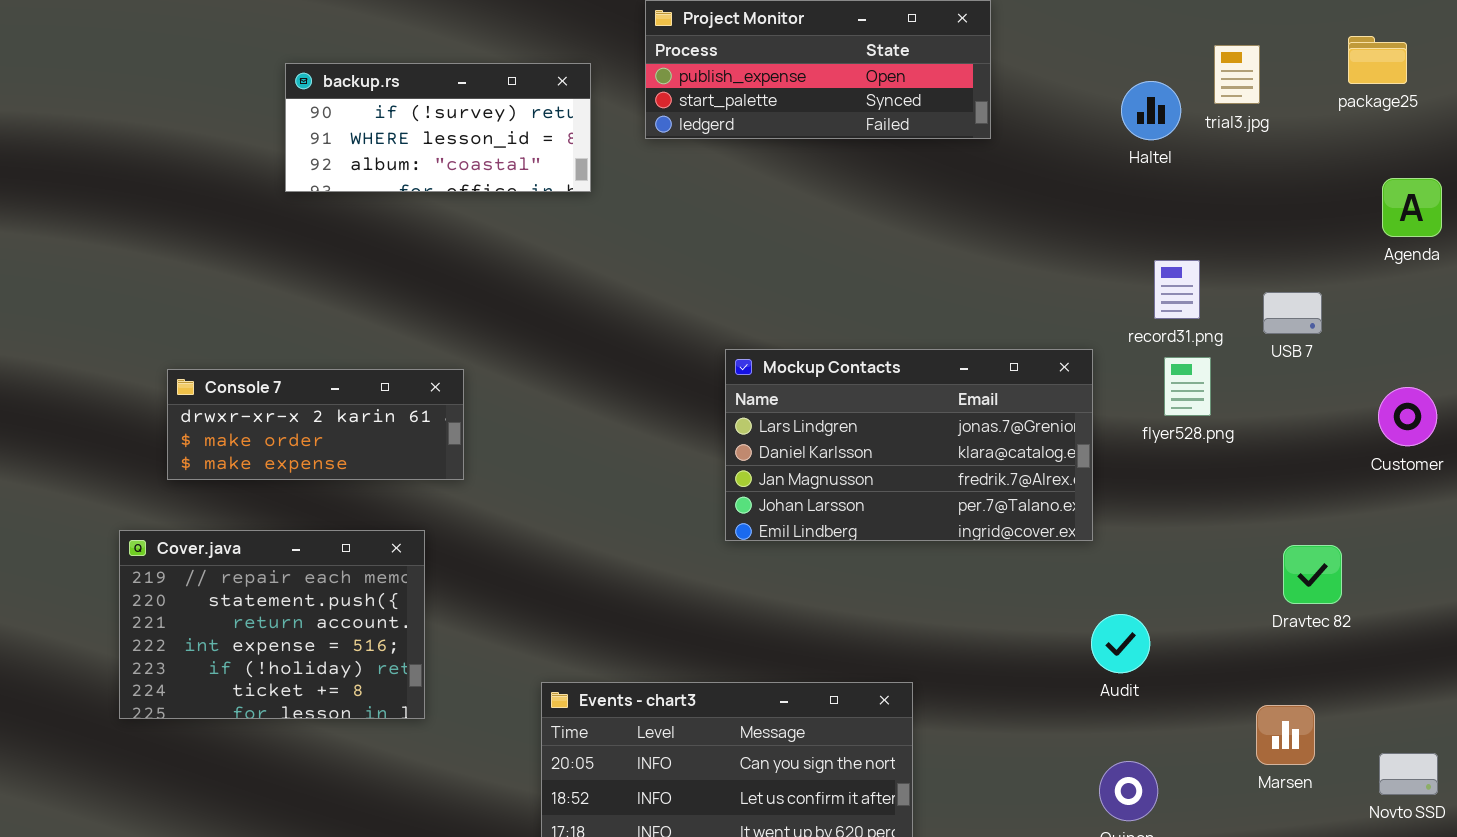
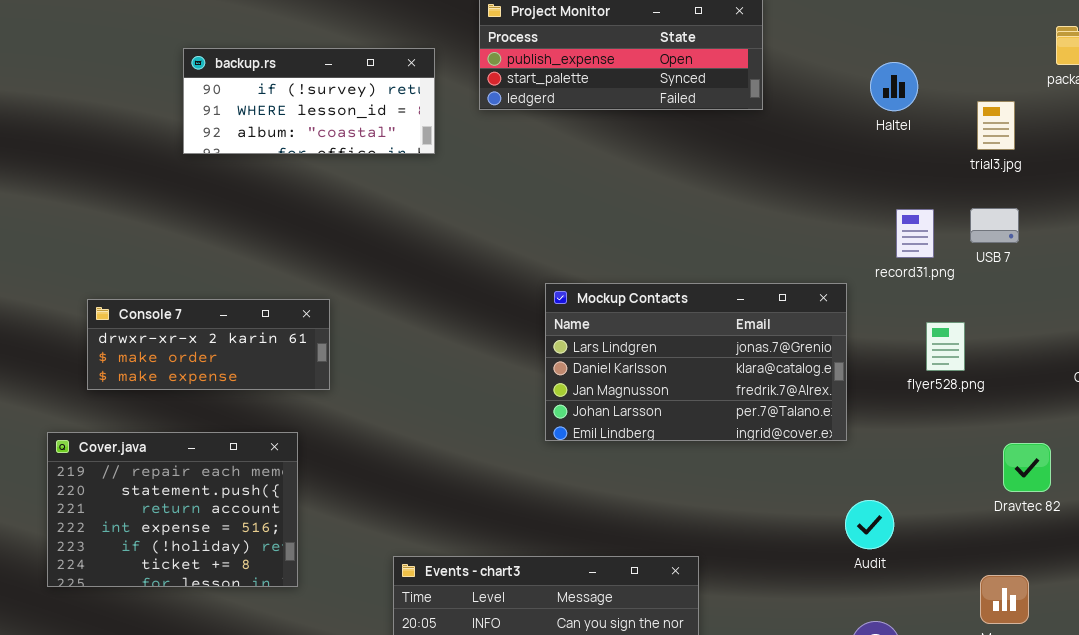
trial3.jpg: [1214,45,1260,104] -> [977,101,1015,150], moved
USB 7: [1263,292,1322,334] -> [970,208,1019,243], moved
flyer528.png: [1164,357,1211,416] -> [926,322,965,371], moved

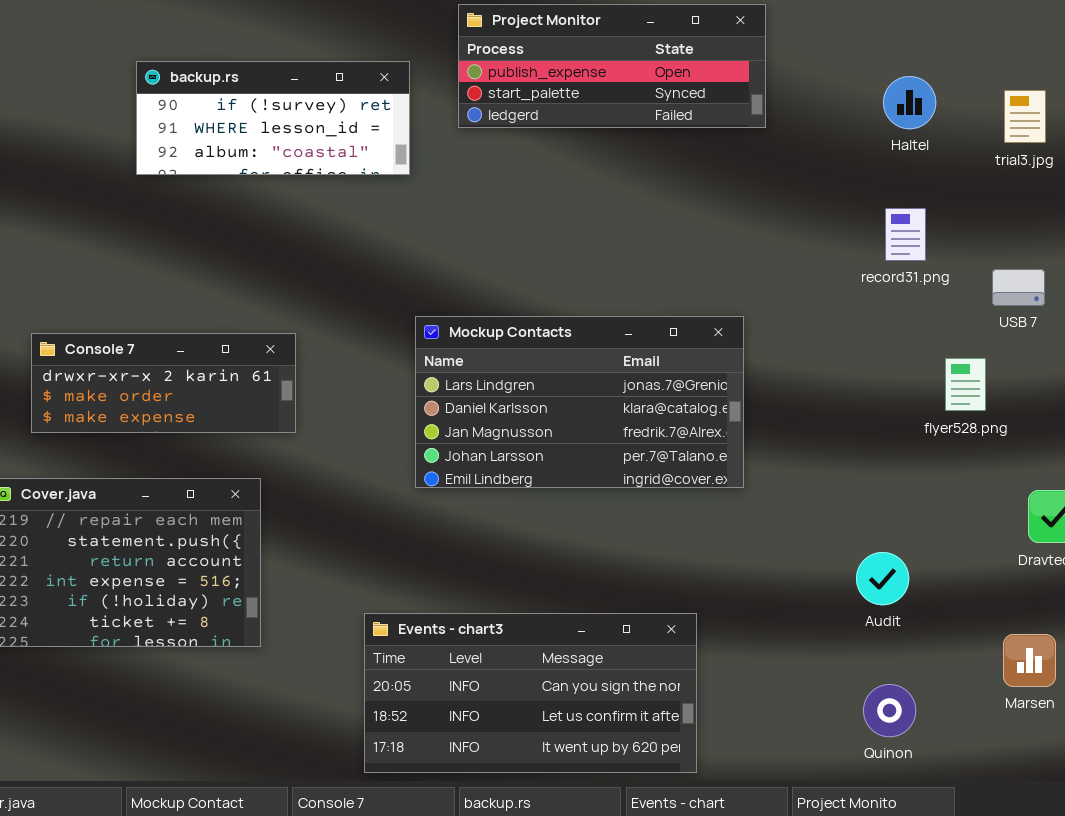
trial3.jpg: [977,101,1015,150] -> [1004,90,1046,143], moved
USB 7: [970,208,1019,243] -> [992,269,1045,306], moved
record31.png: [896,209,934,258] -> [885,208,926,261], moved
Mockup Contacts: [545,283,847,441] -> [415,316,744,488], moved

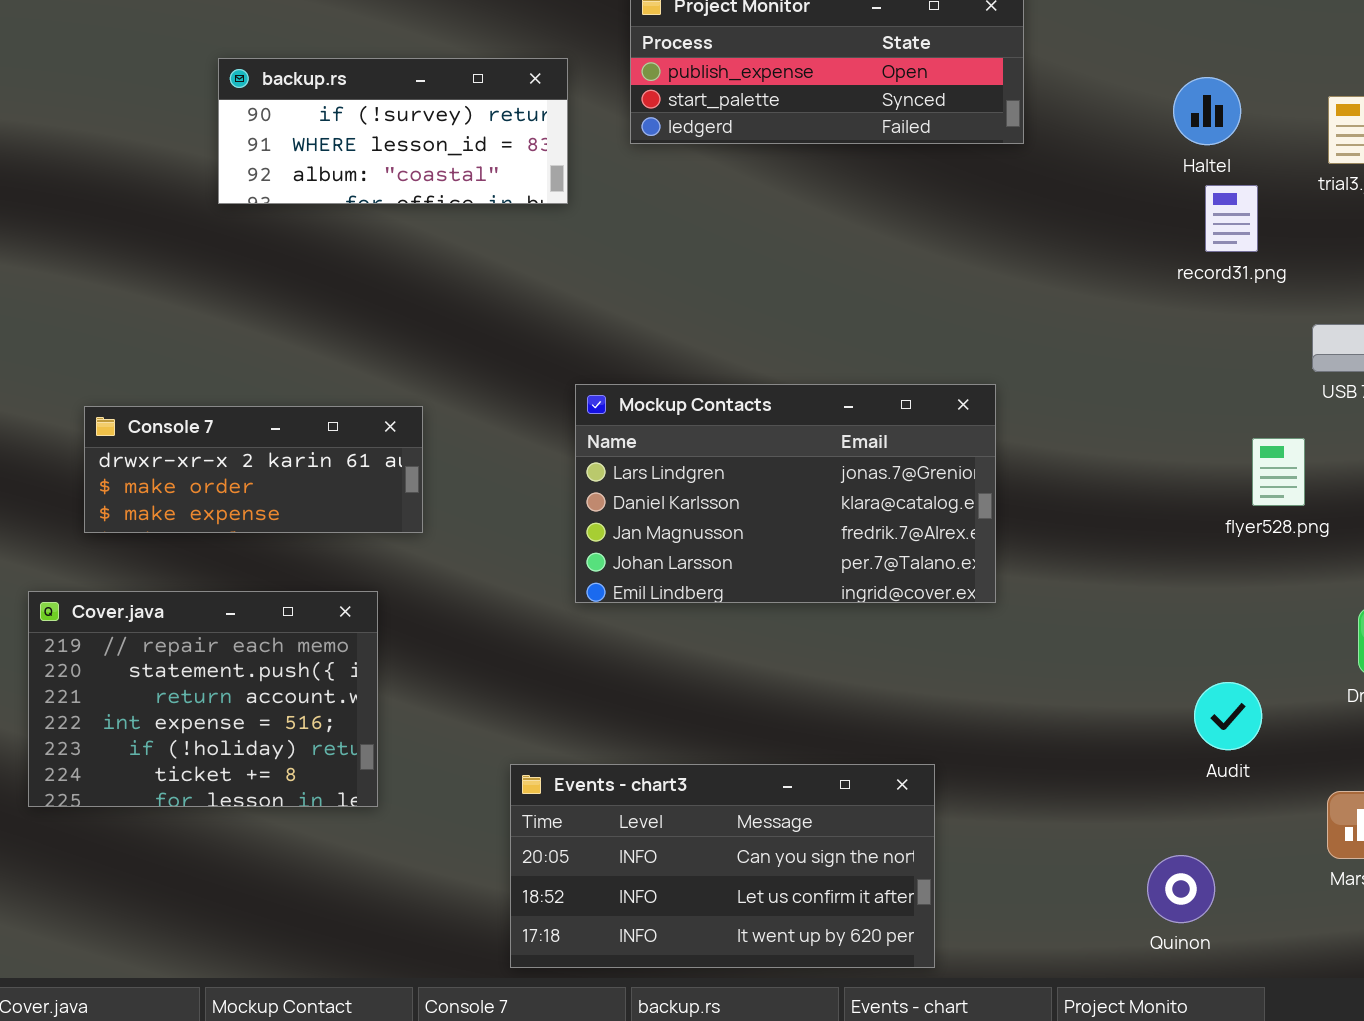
record31.png: [885,208,926,261] -> [1205,185,1258,252], moved
Audit: [856,552,909,605] -> [1194,682,1262,750], moved

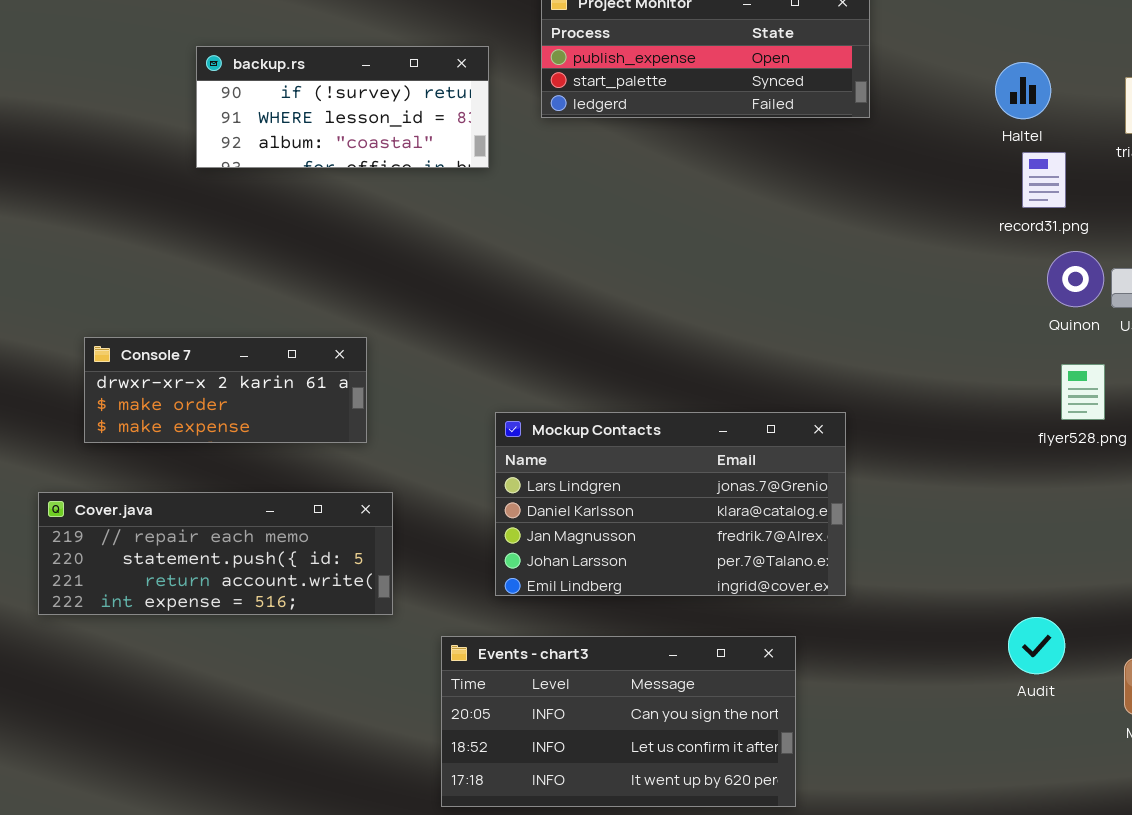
Mockup Contacts: [575,384,996,603] -> [495,412,846,596], moved
Cover.java: [28,591,378,807] -> [38,492,393,615], resized
Audit: [1194,682,1262,750] -> [1008,617,1065,674], moved
Quinon: [1147,855,1215,923] -> [1047,251,1104,307], moved

